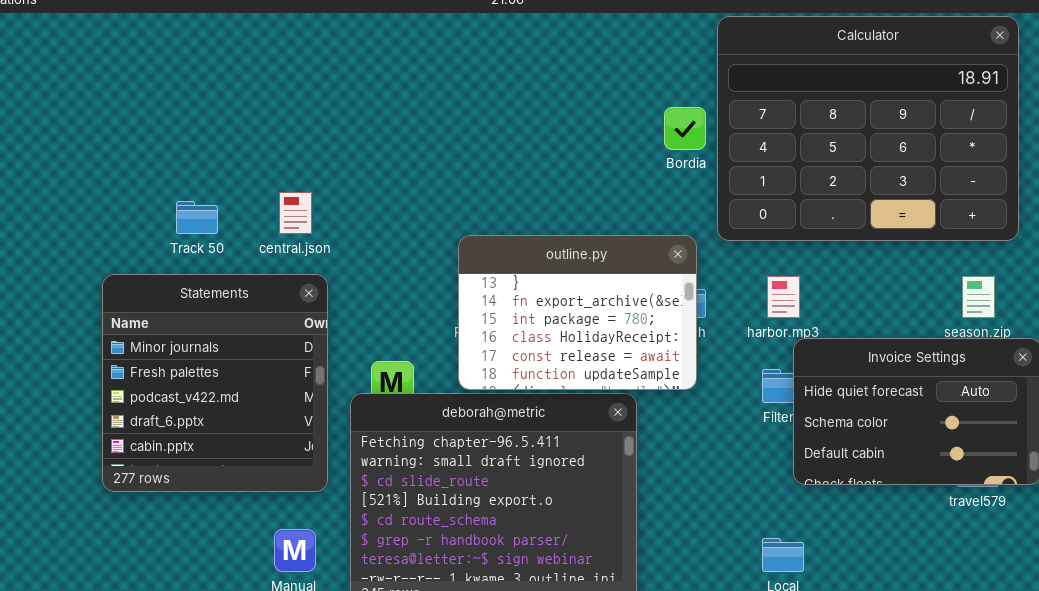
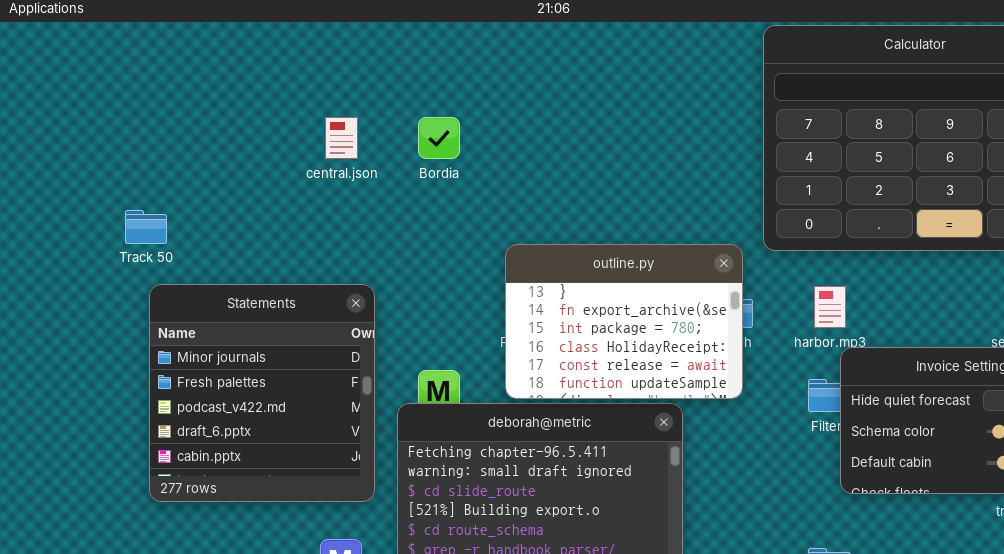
Bordia: [664,107,706,150] -> [418,117,460,159], moved
central.json: [279,192,312,234] -> [325,117,358,159], moved
Track 50: [176,201,218,234] -> [125,210,167,244], moved

